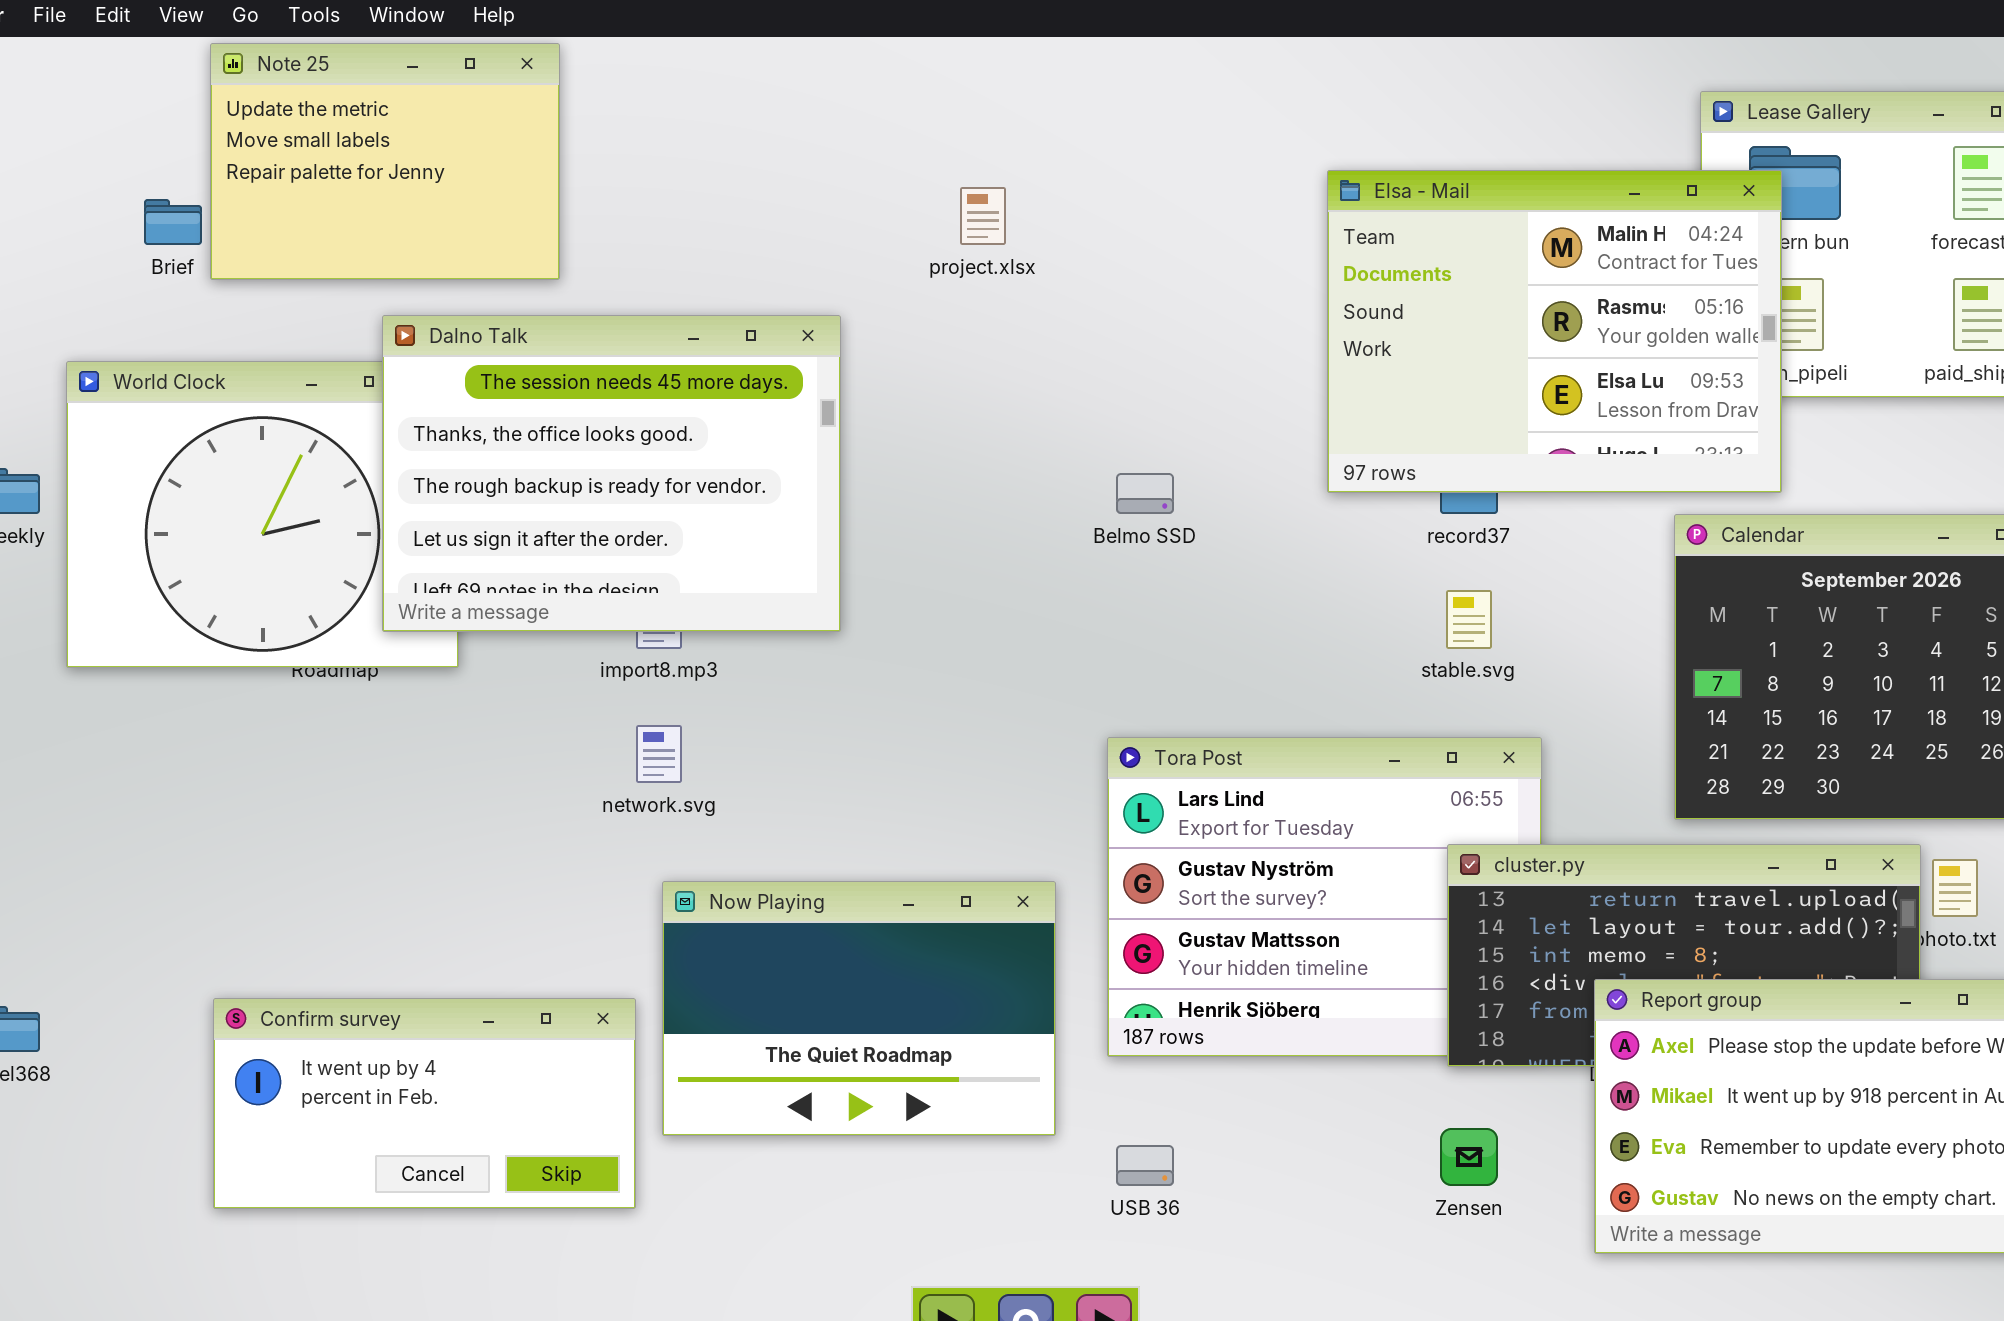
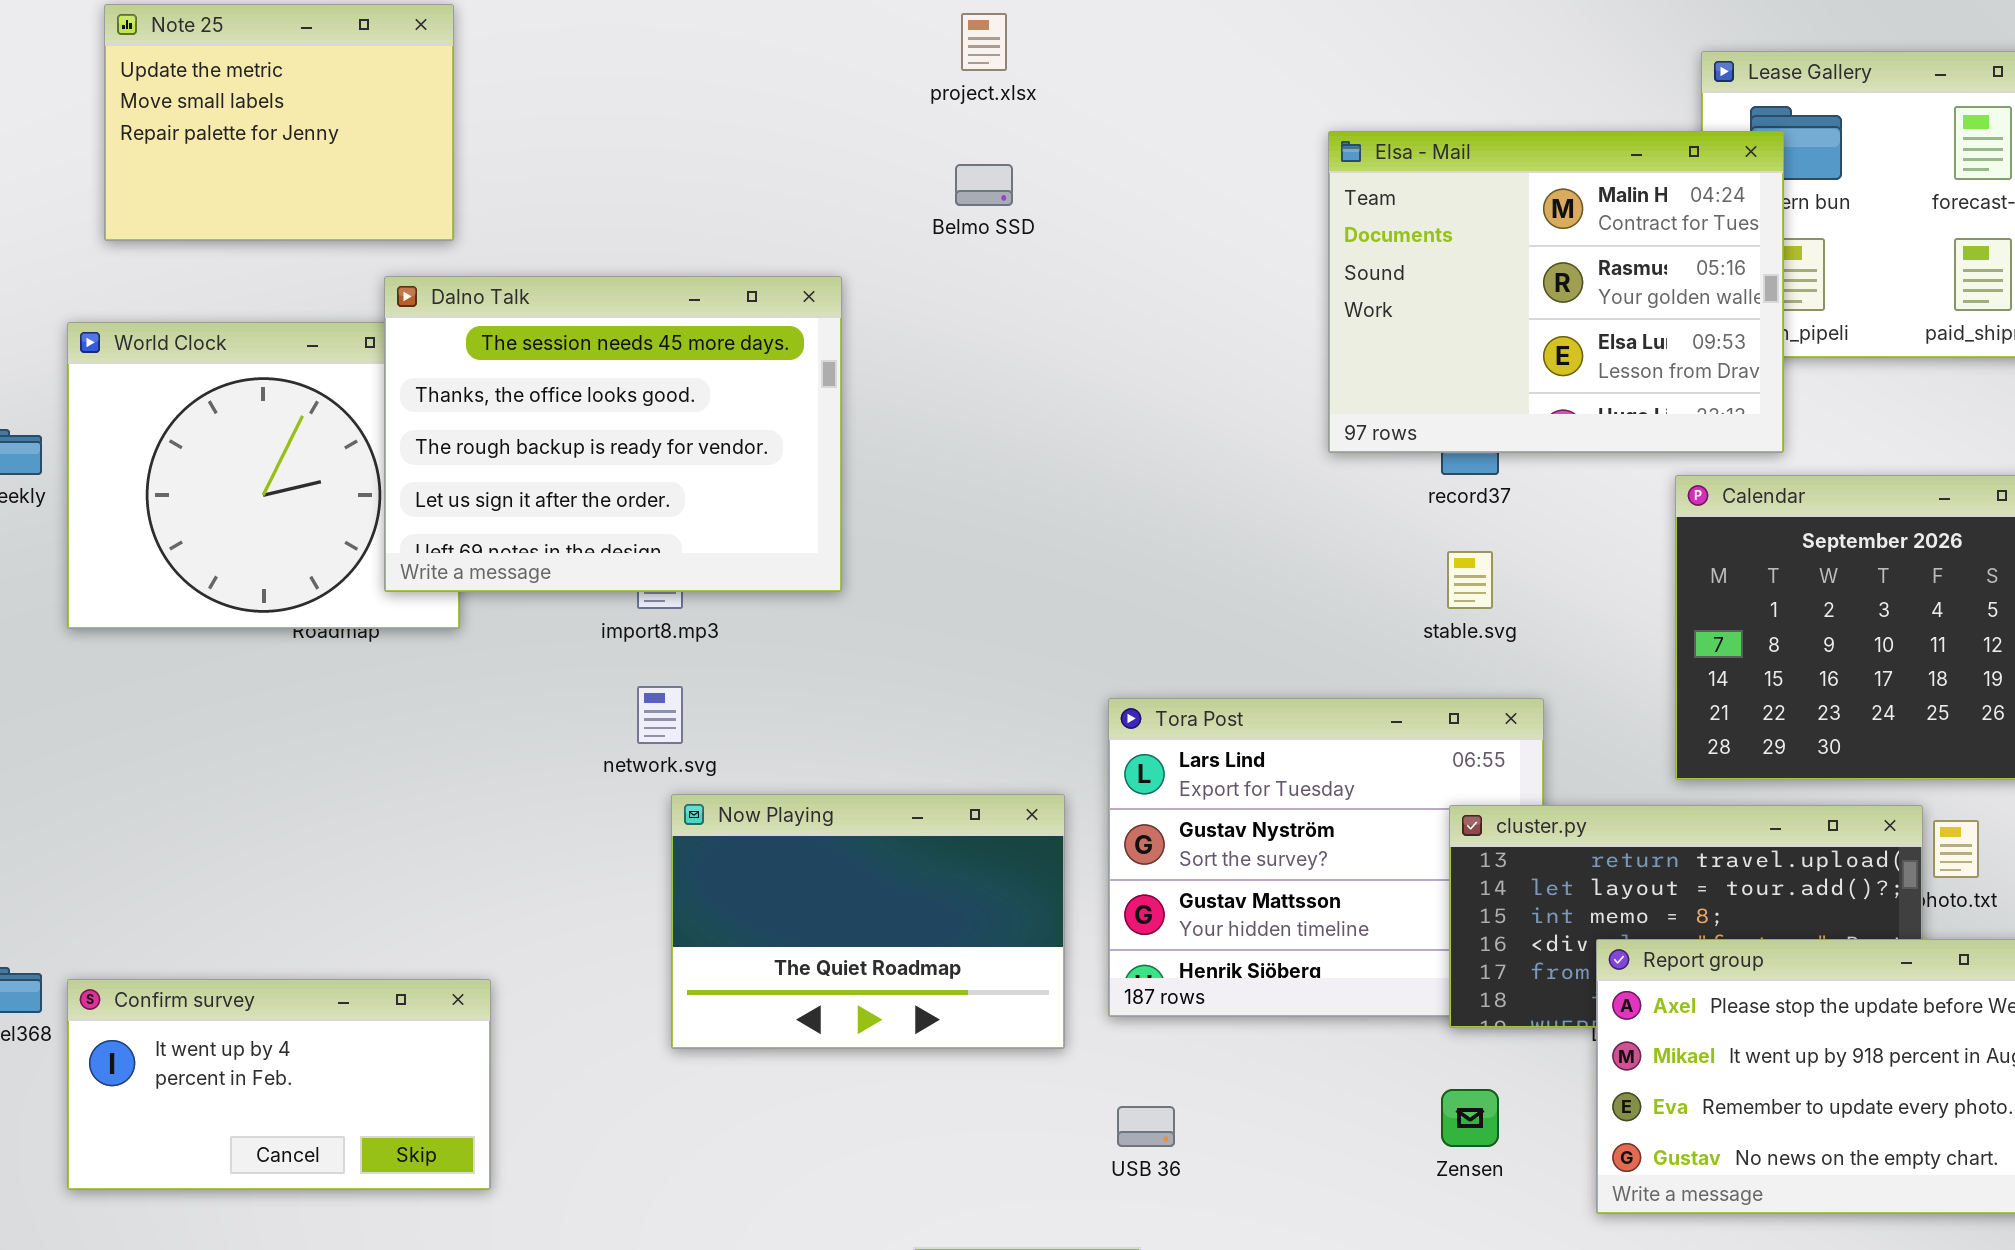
Note 25: [210,43,560,280] -> [104,4,454,241], moved
project.xlsx: [960,187,1006,245] -> [961,13,1007,71], moved
Belmo SSD: [1116,473,1174,514] -> [955,164,1013,206], moved
Now Playing: [662,881,1056,1136] -> [671,794,1065,1049], moved
Confirm survey: [213,998,636,1209] -> [67,979,491,1190], moved

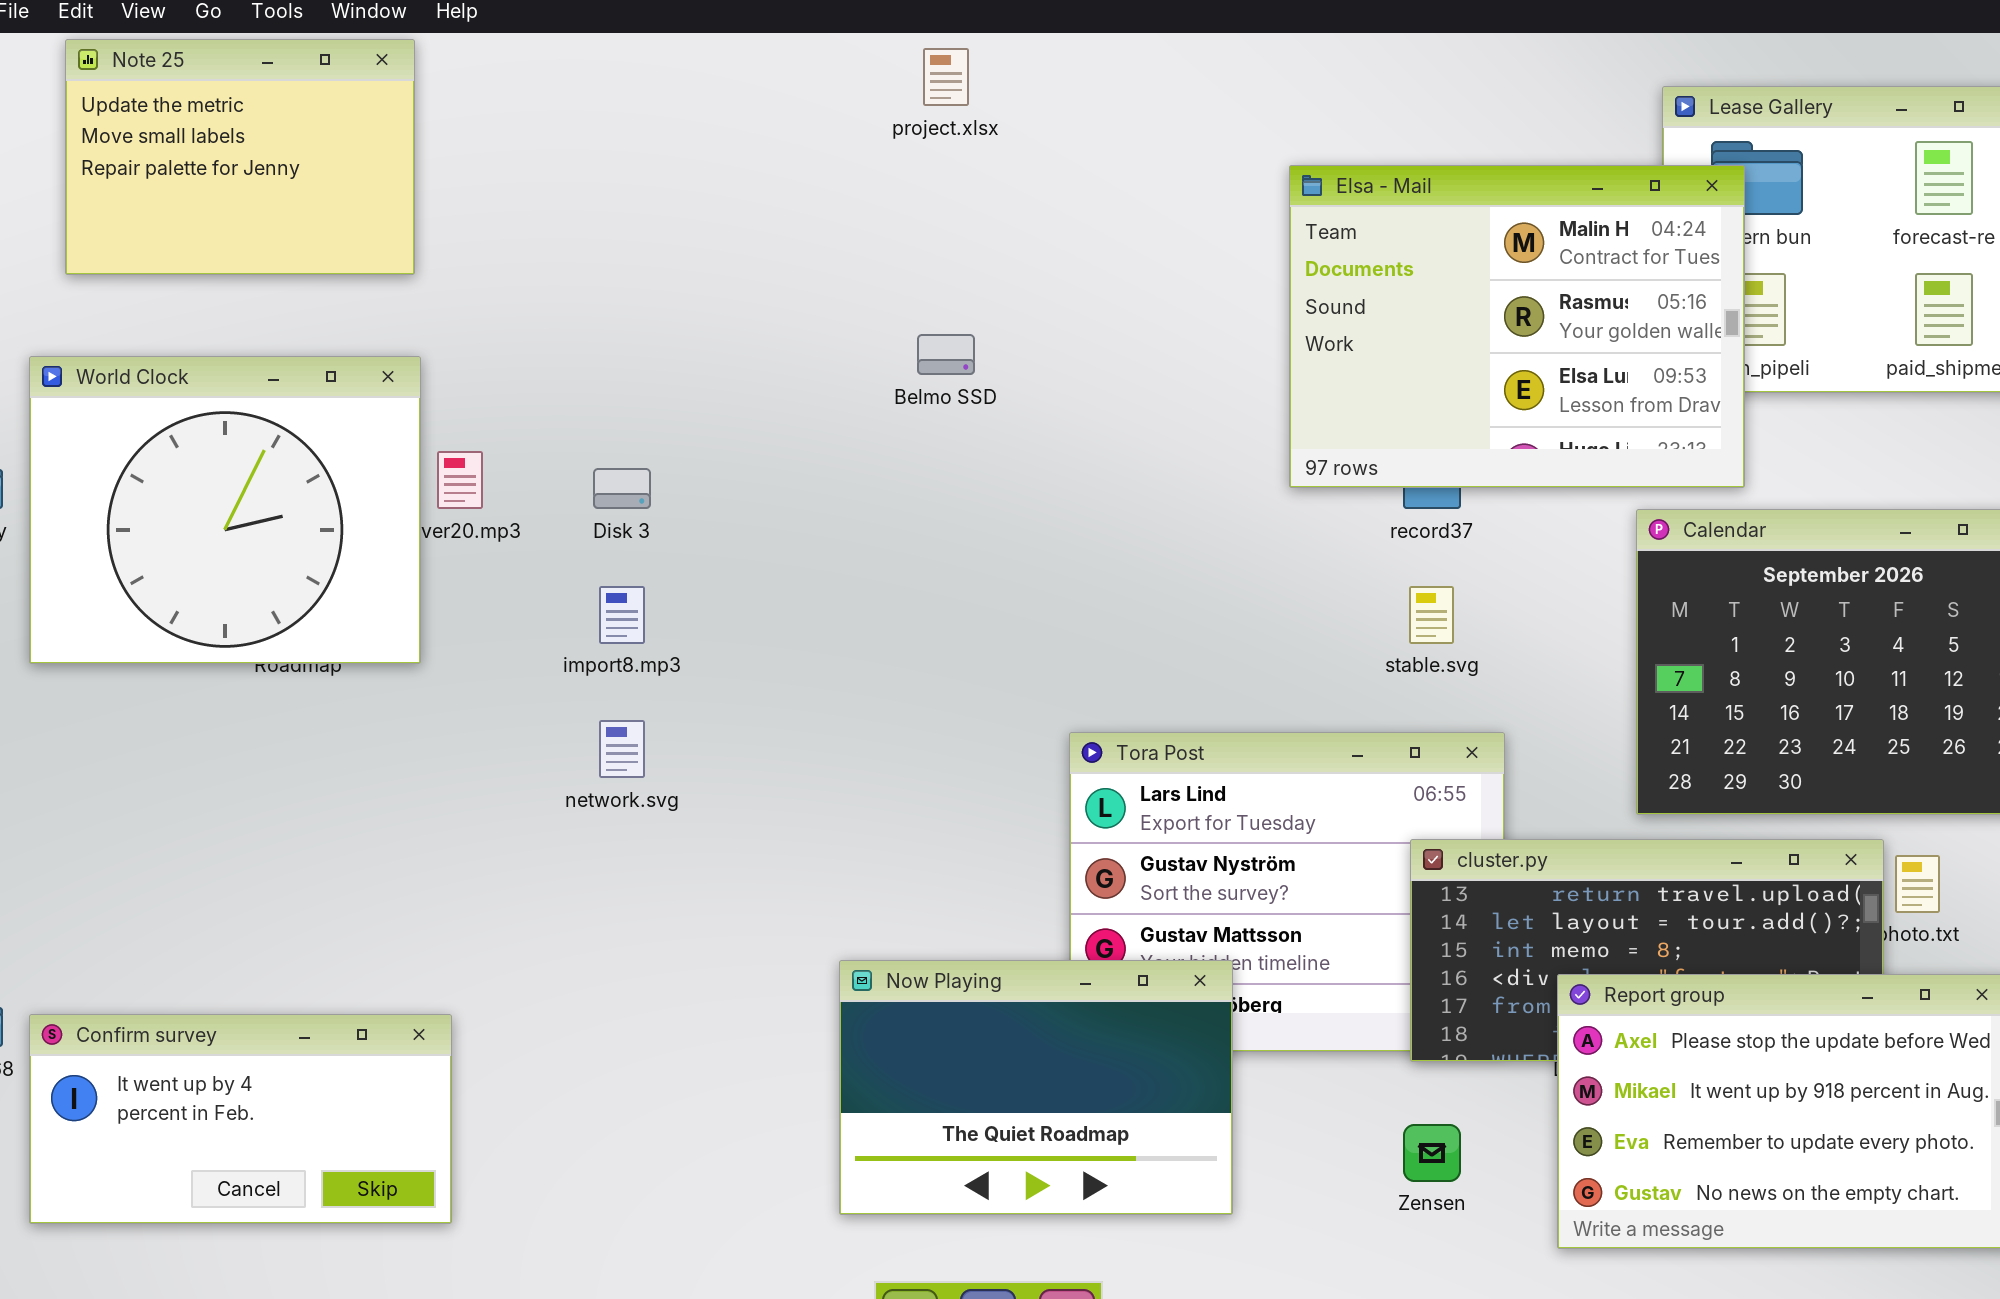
Belmo SSD: [955,164,1013,206] -> [917,334,975,375], moved
Dalno Talk: [384,276,842,592] -> none, closed
Now Playing: [671,794,1065,1049] -> [839,960,1233,1215], moved

